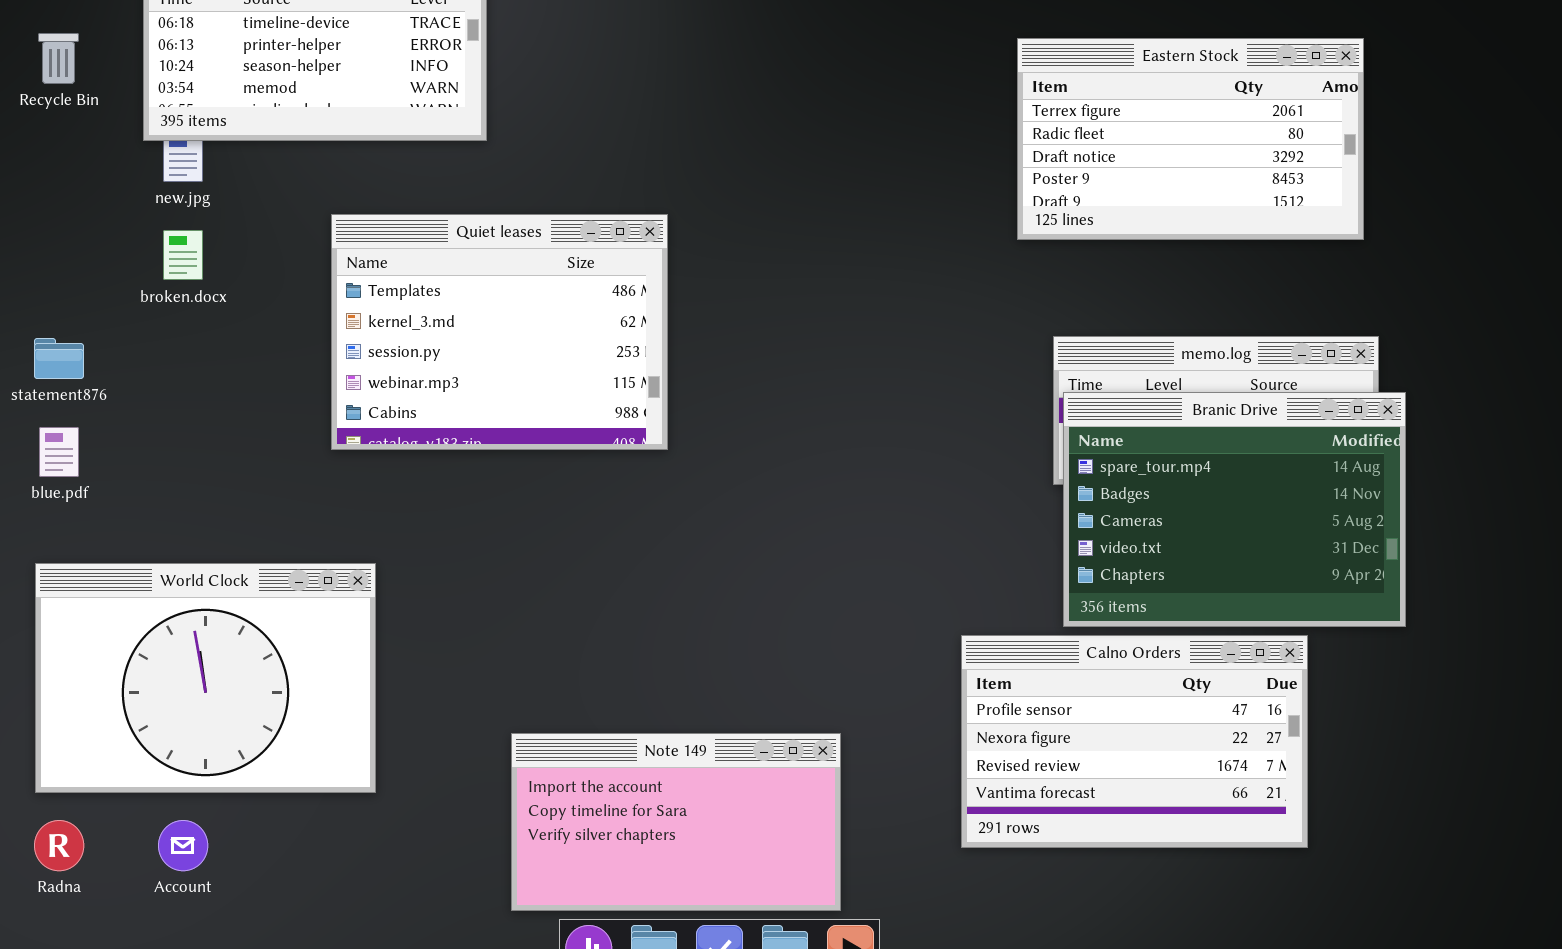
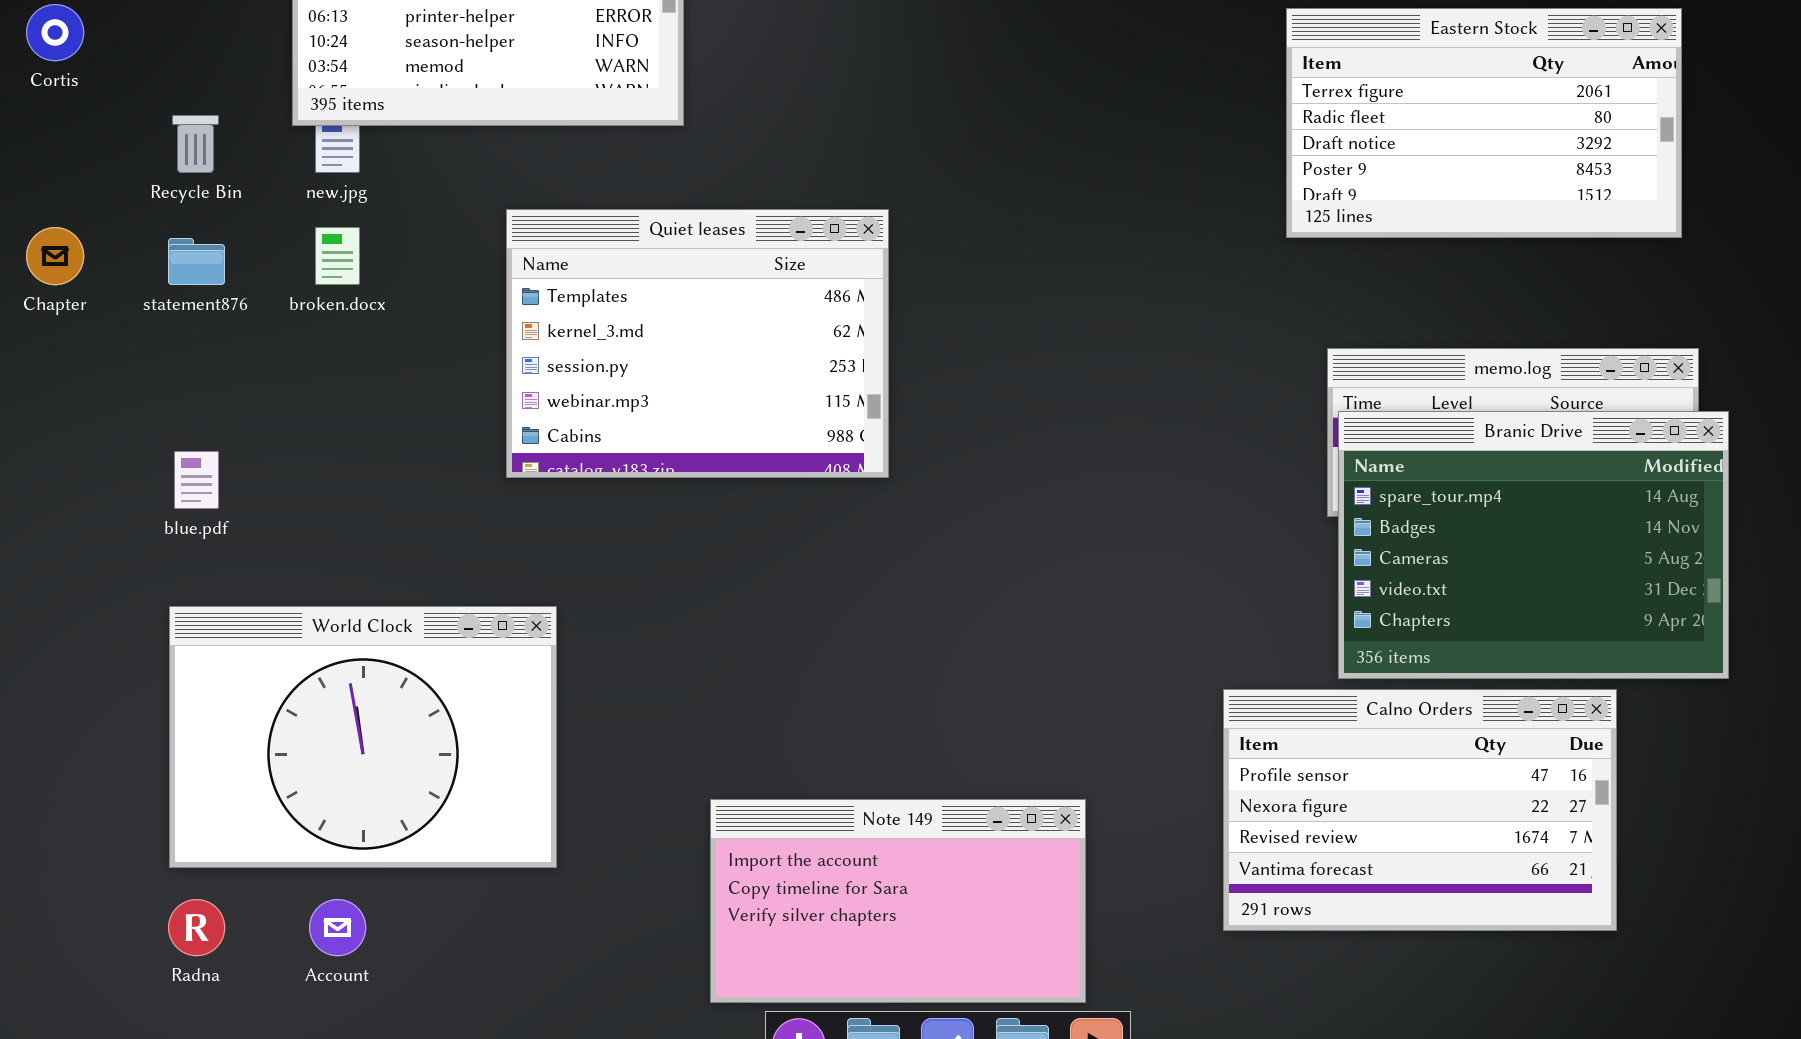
Recycle Bin: [38,33,79,84] -> [172,115,219,173], moved
statement876: [34,338,84,379] -> [168,238,225,285], moved

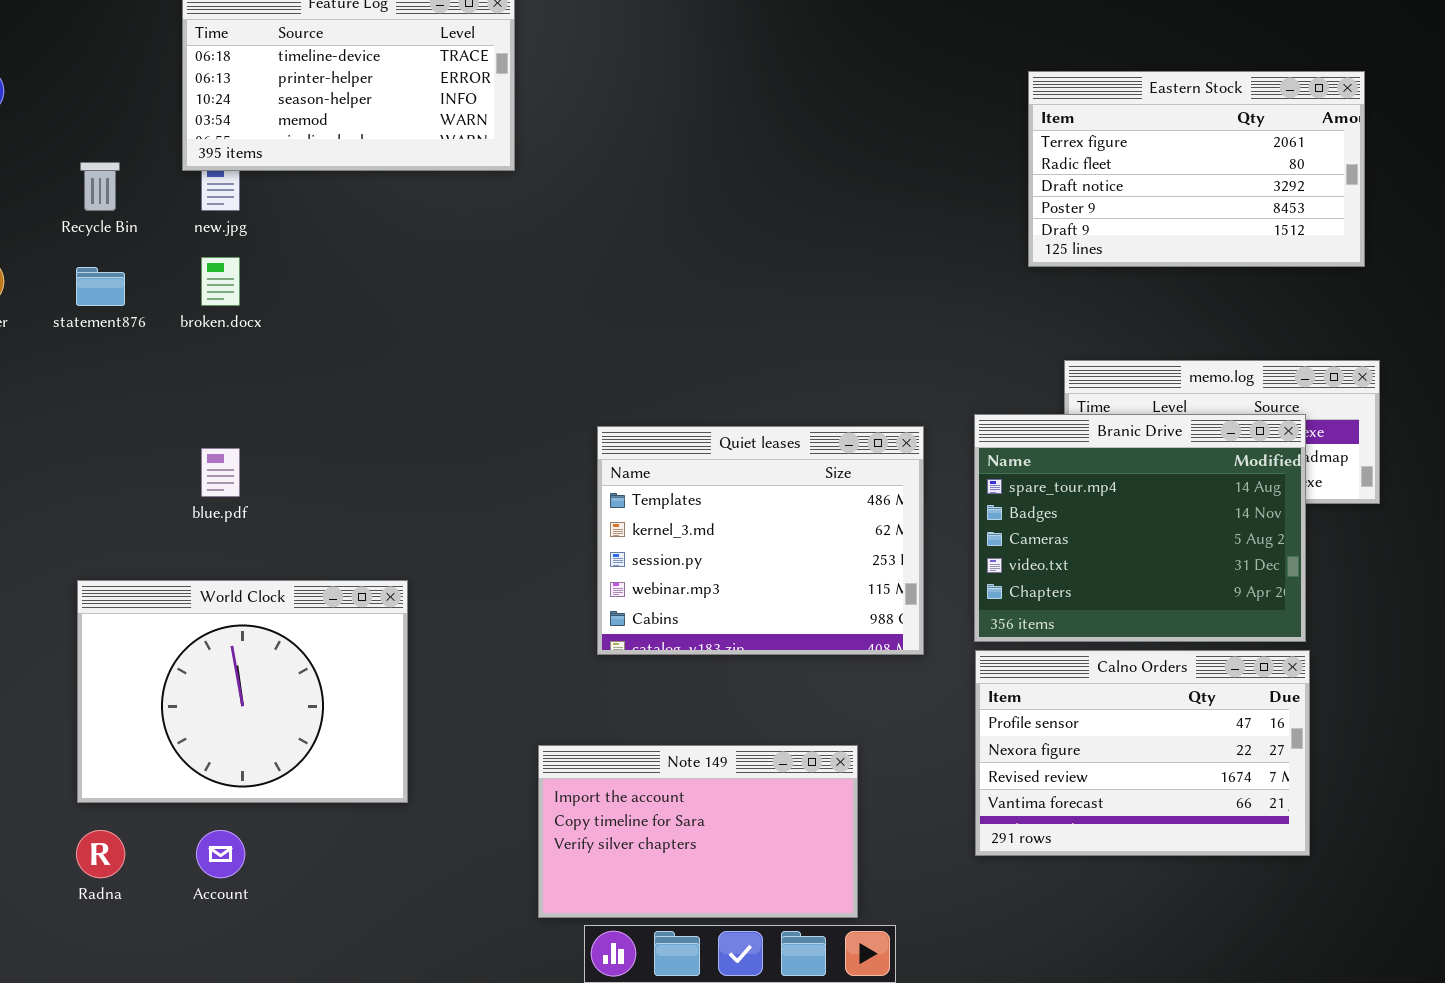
Quiet leases: [506,209,889,478] -> [597,426,924,655], moved
Branic Drive: [1338,411,1729,679] -> [974,414,1306,642], moved
blue.pdf: [174,451,219,509] -> [201,448,240,497], moved

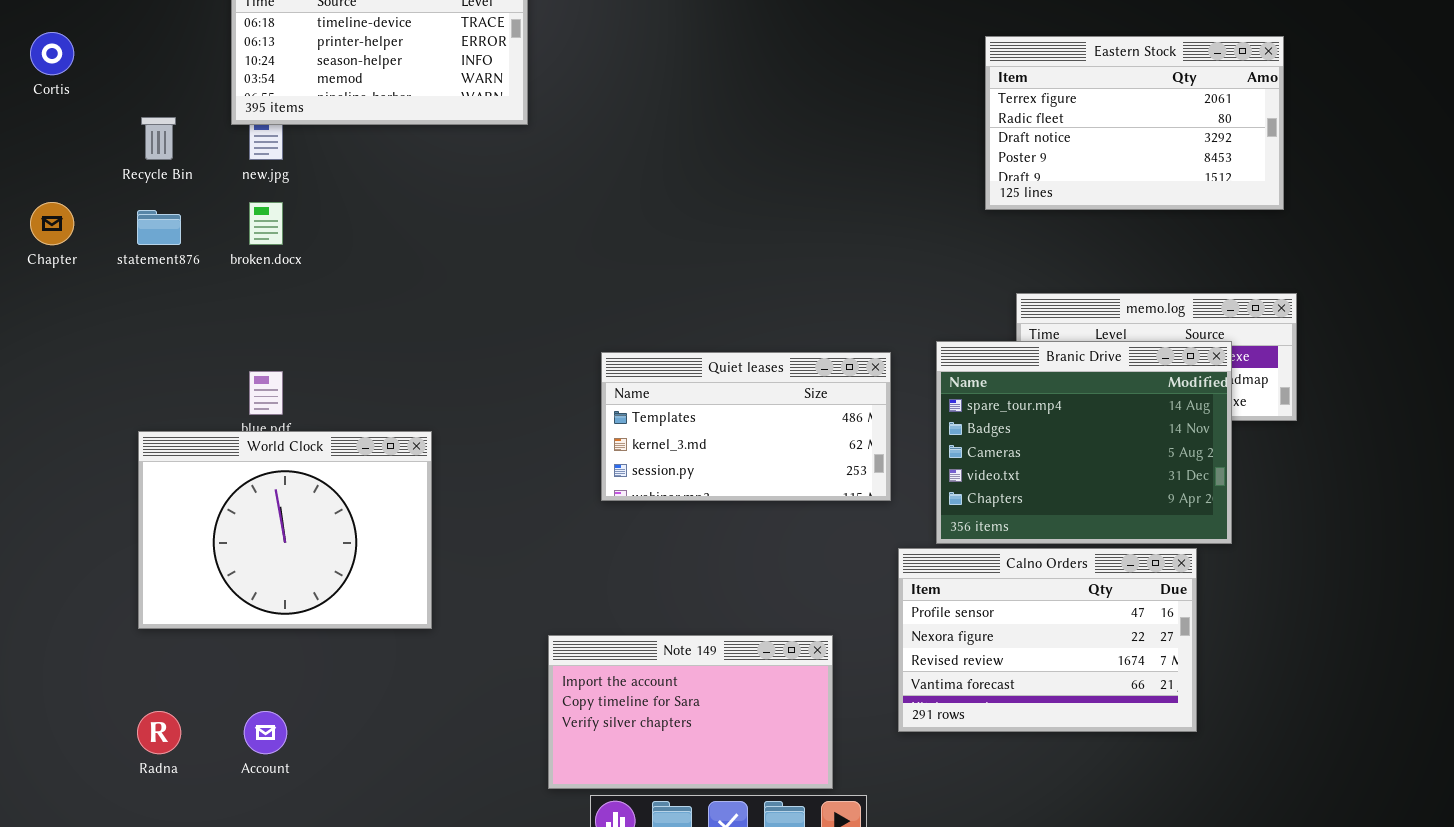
Quiet leases: [597,426,924,655] -> [601,352,891,501], resized
World Clock: [77,580,408,803] -> [138,431,432,629], moved
Calno Orders: [975,650,1310,856] -> [898,548,1197,732], moved

